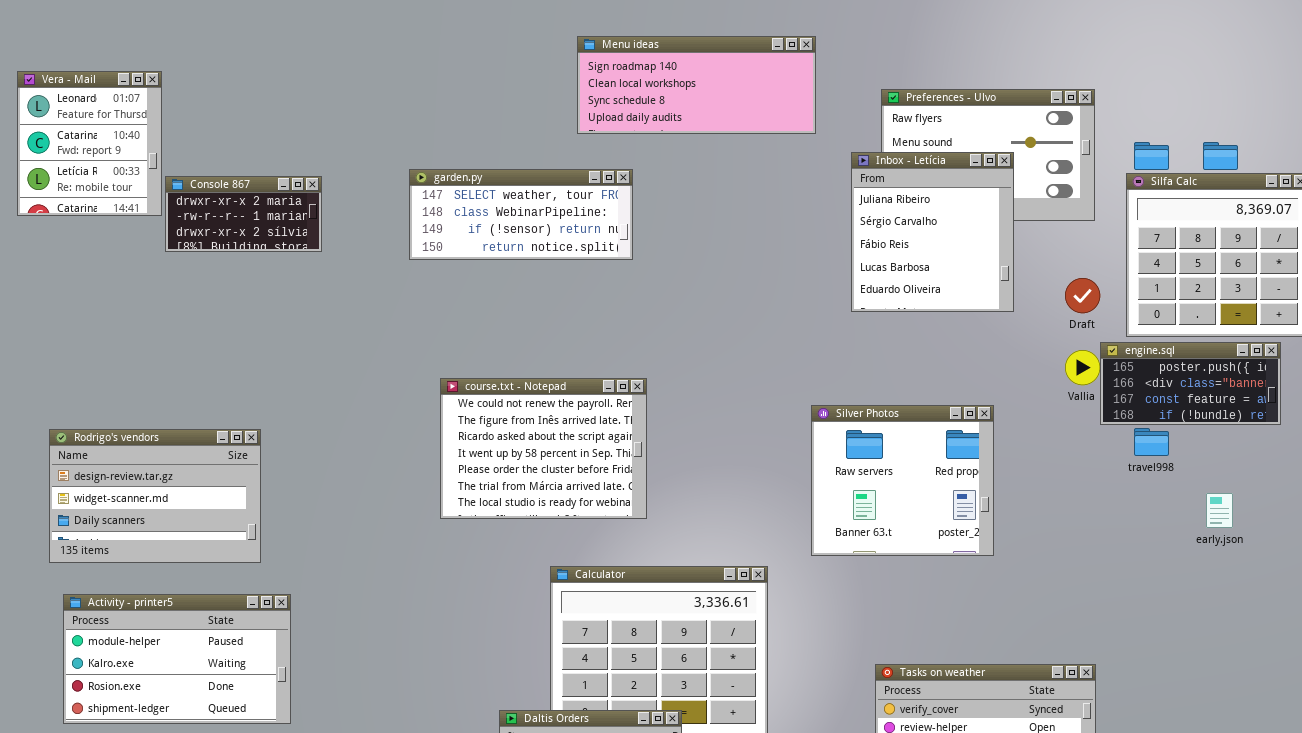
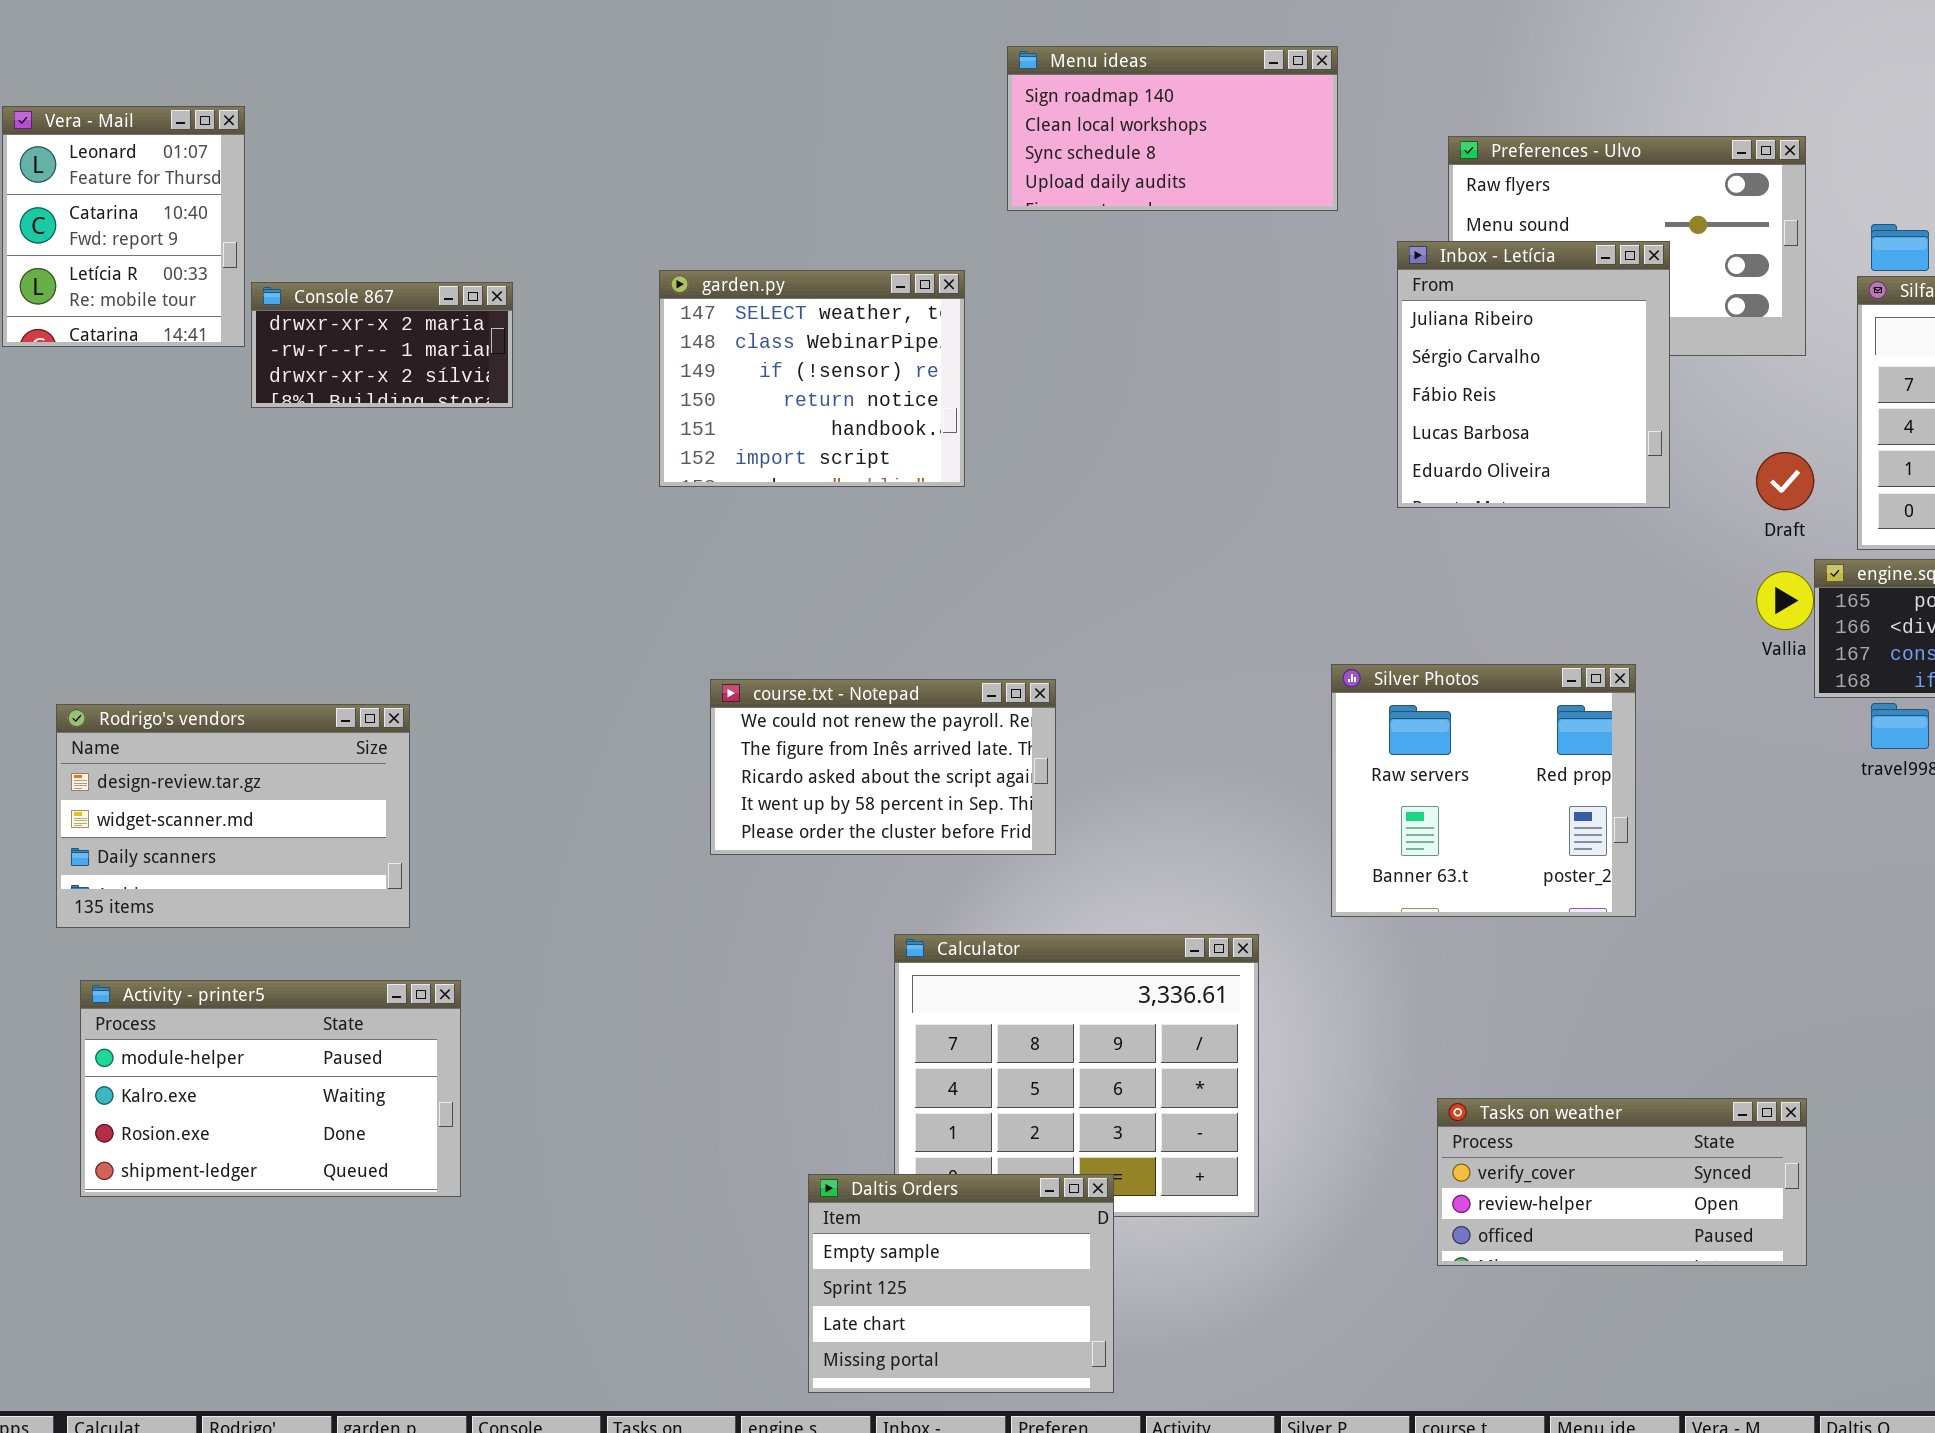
Menu ideas: [577,36,816,134] -> [1007,46,1338,211], resized
garden.py: [409,169,633,260] -> [659,270,965,487], resized
course.txt - Notepad: [440,378,647,519] -> [710,679,1056,855], resized

